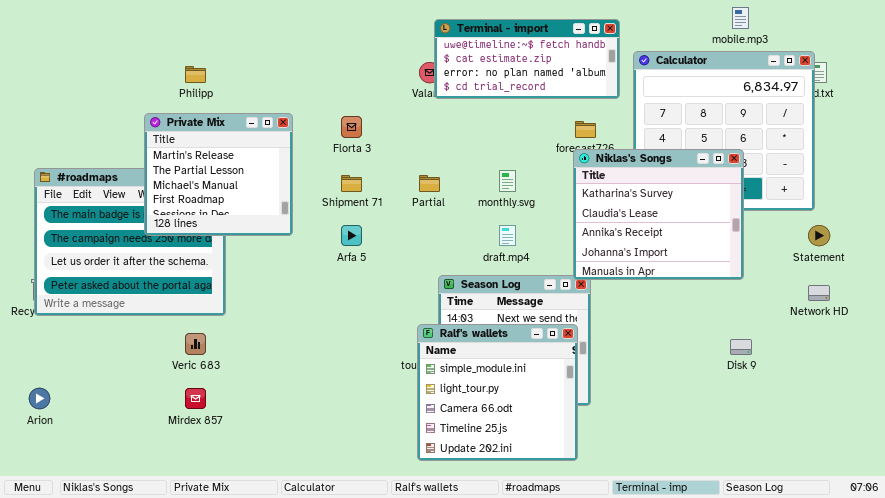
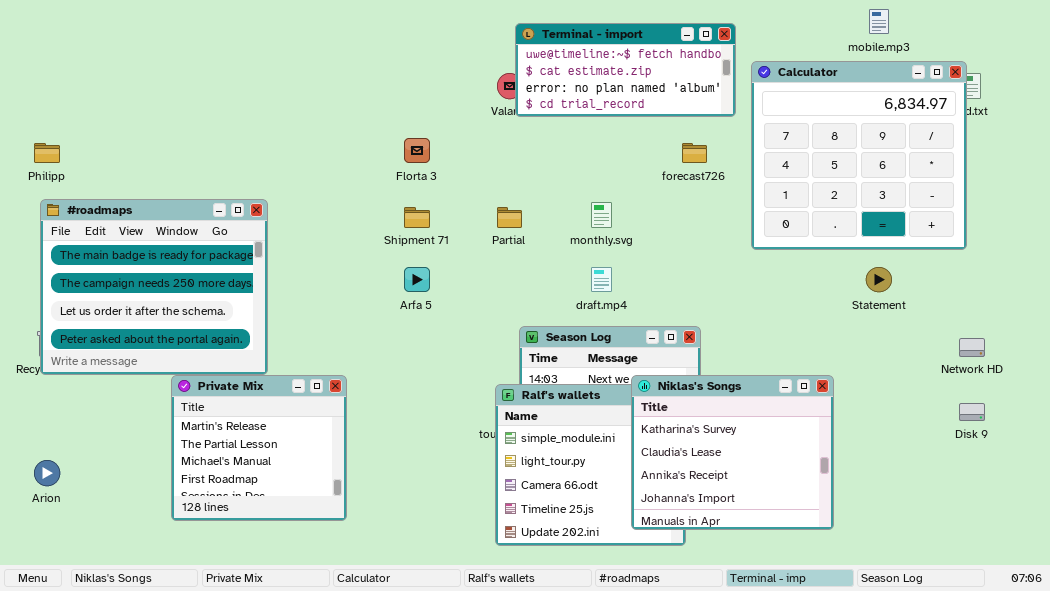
Philipp: [185,66,206,83] -> [34,143,60,163], moved
Private Mix: [144,113,293,236] -> [171,375,347,521], moved
Niklas's Songs: [573,149,744,280] -> [631,375,834,530], moved
Statement: [808,225,830,246] -> [866,267,892,292], moved
Disk 9: [730,339,752,355] -> [959,403,985,421], moved

